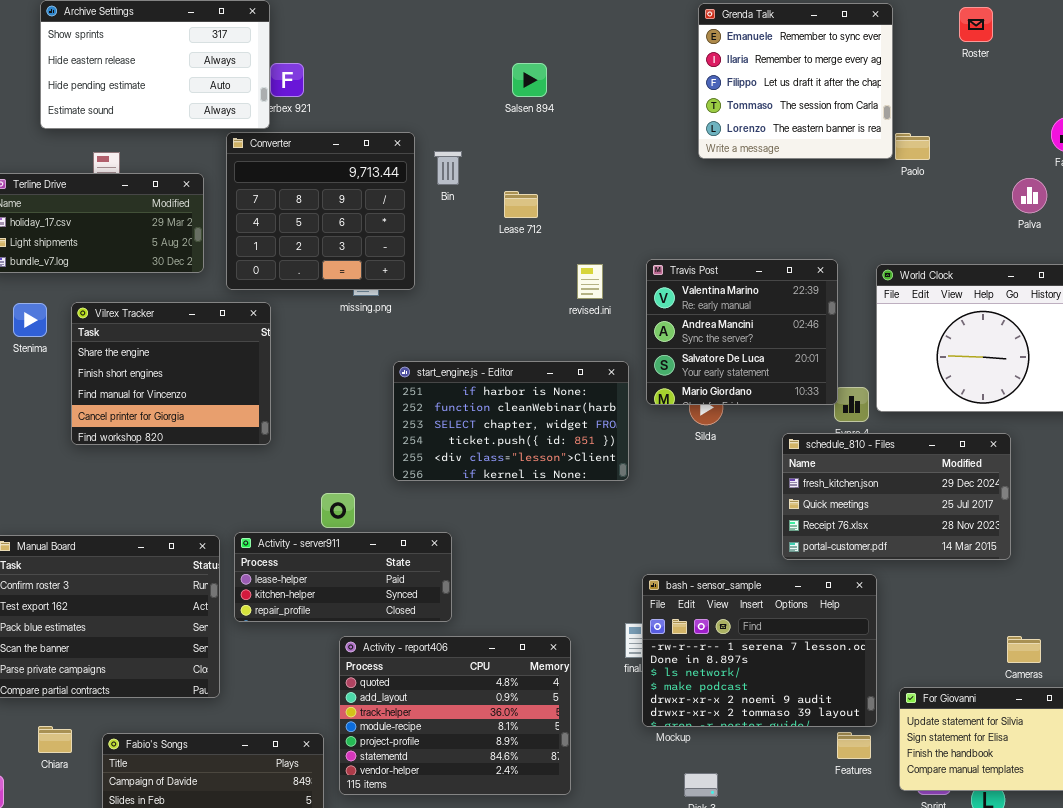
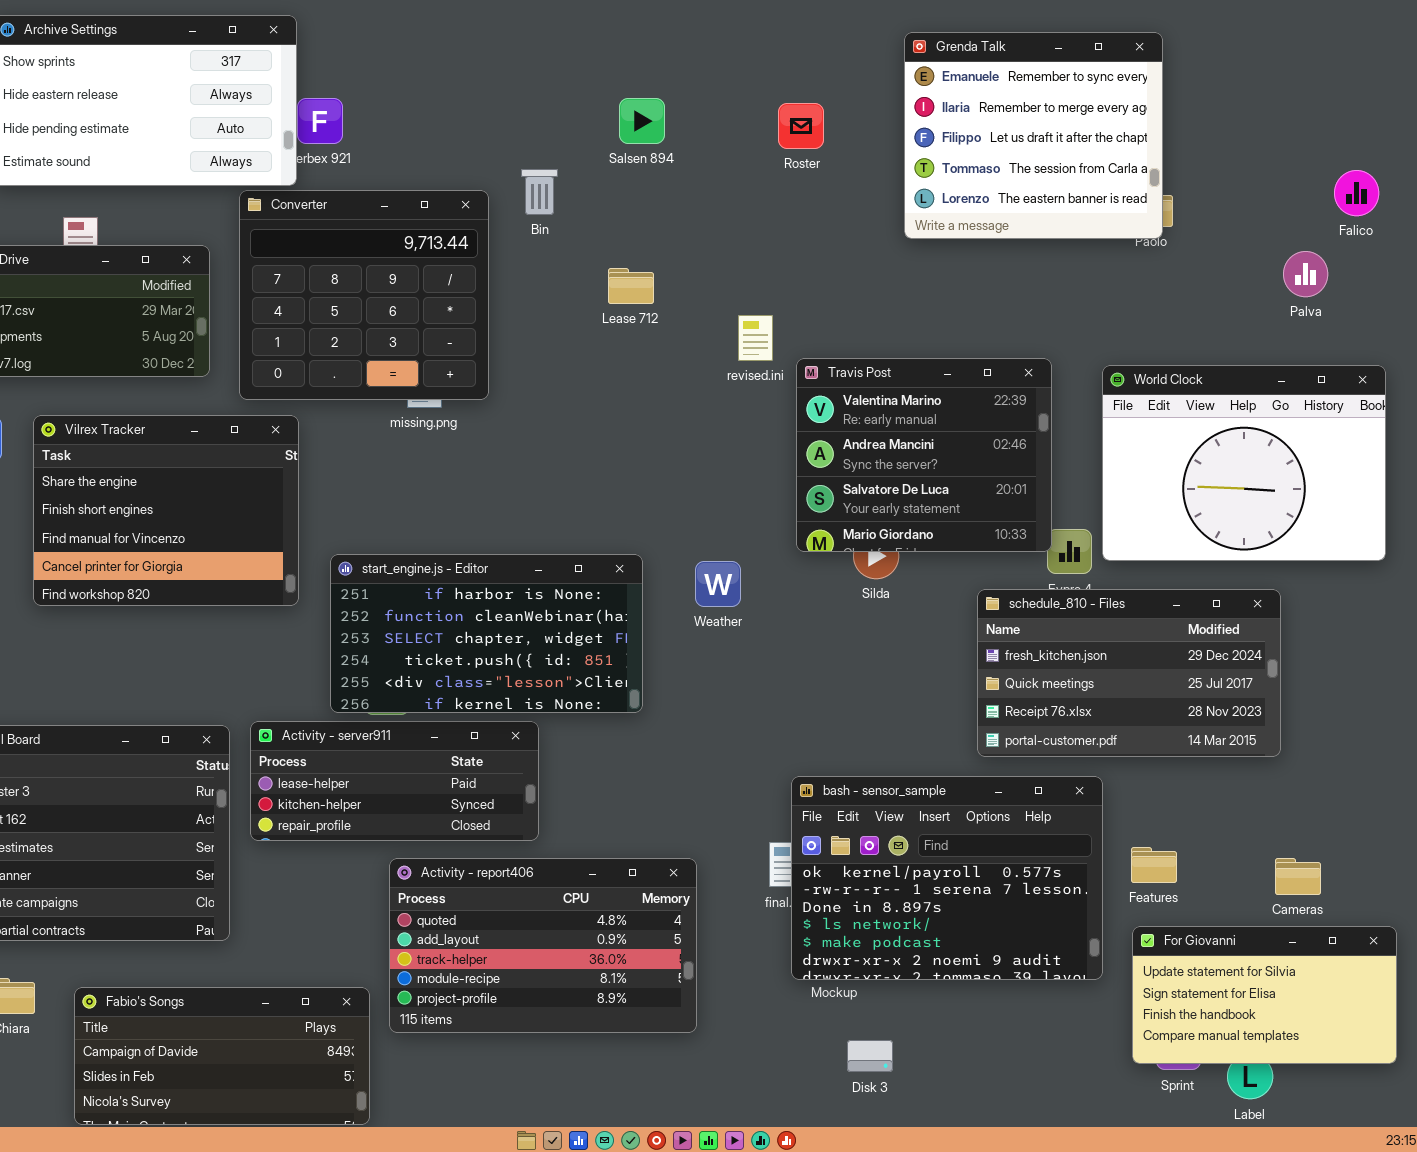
Grenda Talk: [698,3,893,159] -> [904,32,1163,239], moved
Roster: [959,7,993,42] -> [778,103,824,149], moved
Bin: [434,151,462,185] -> [521,169,558,215], moved
revised.ini: [577,264,603,299] -> [738,315,773,361], moved
start_engine.js - Editor: [393,361,629,481] -> [330,554,643,713], moved
bash - sensor_sample: [642,574,877,727] -> [791,776,1103,980], scrolled up 1 row
Activity - report406: [339,636,571,795] -> [389,858,697,1033], resized
Features: [837,732,871,759] -> [1131,847,1177,883], moved

